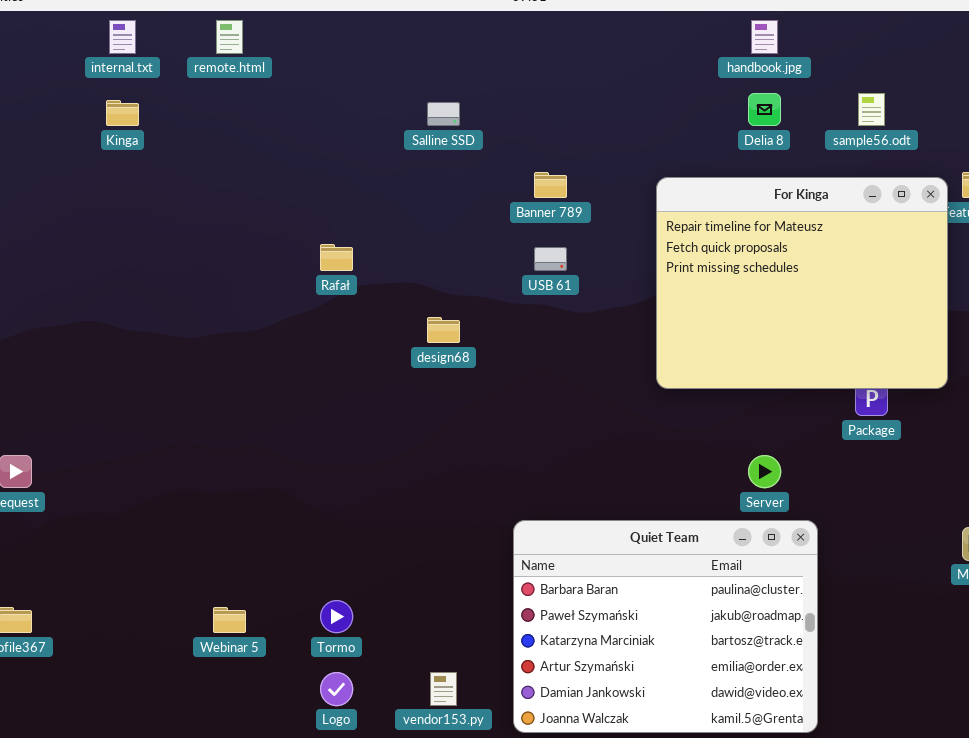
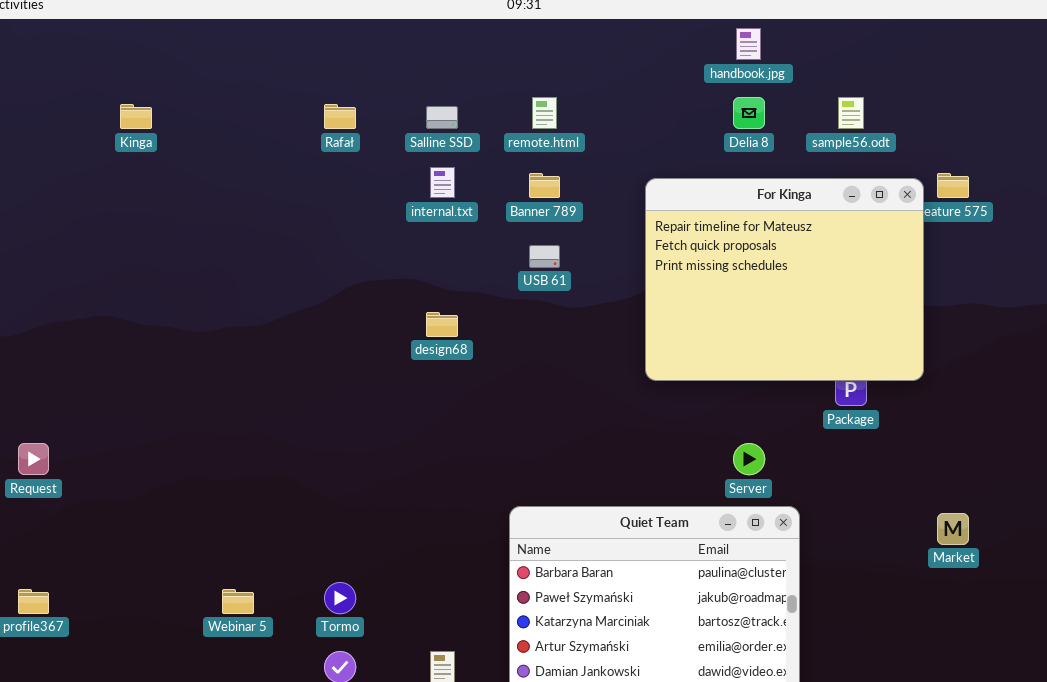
internal.txt: [109,20,136,54] -> [430,167,455,198], moved
remote.html: [216,20,243,54] -> [532,97,557,129], moved
Rafał: [320,244,353,271] -> [324,104,356,129], moved

